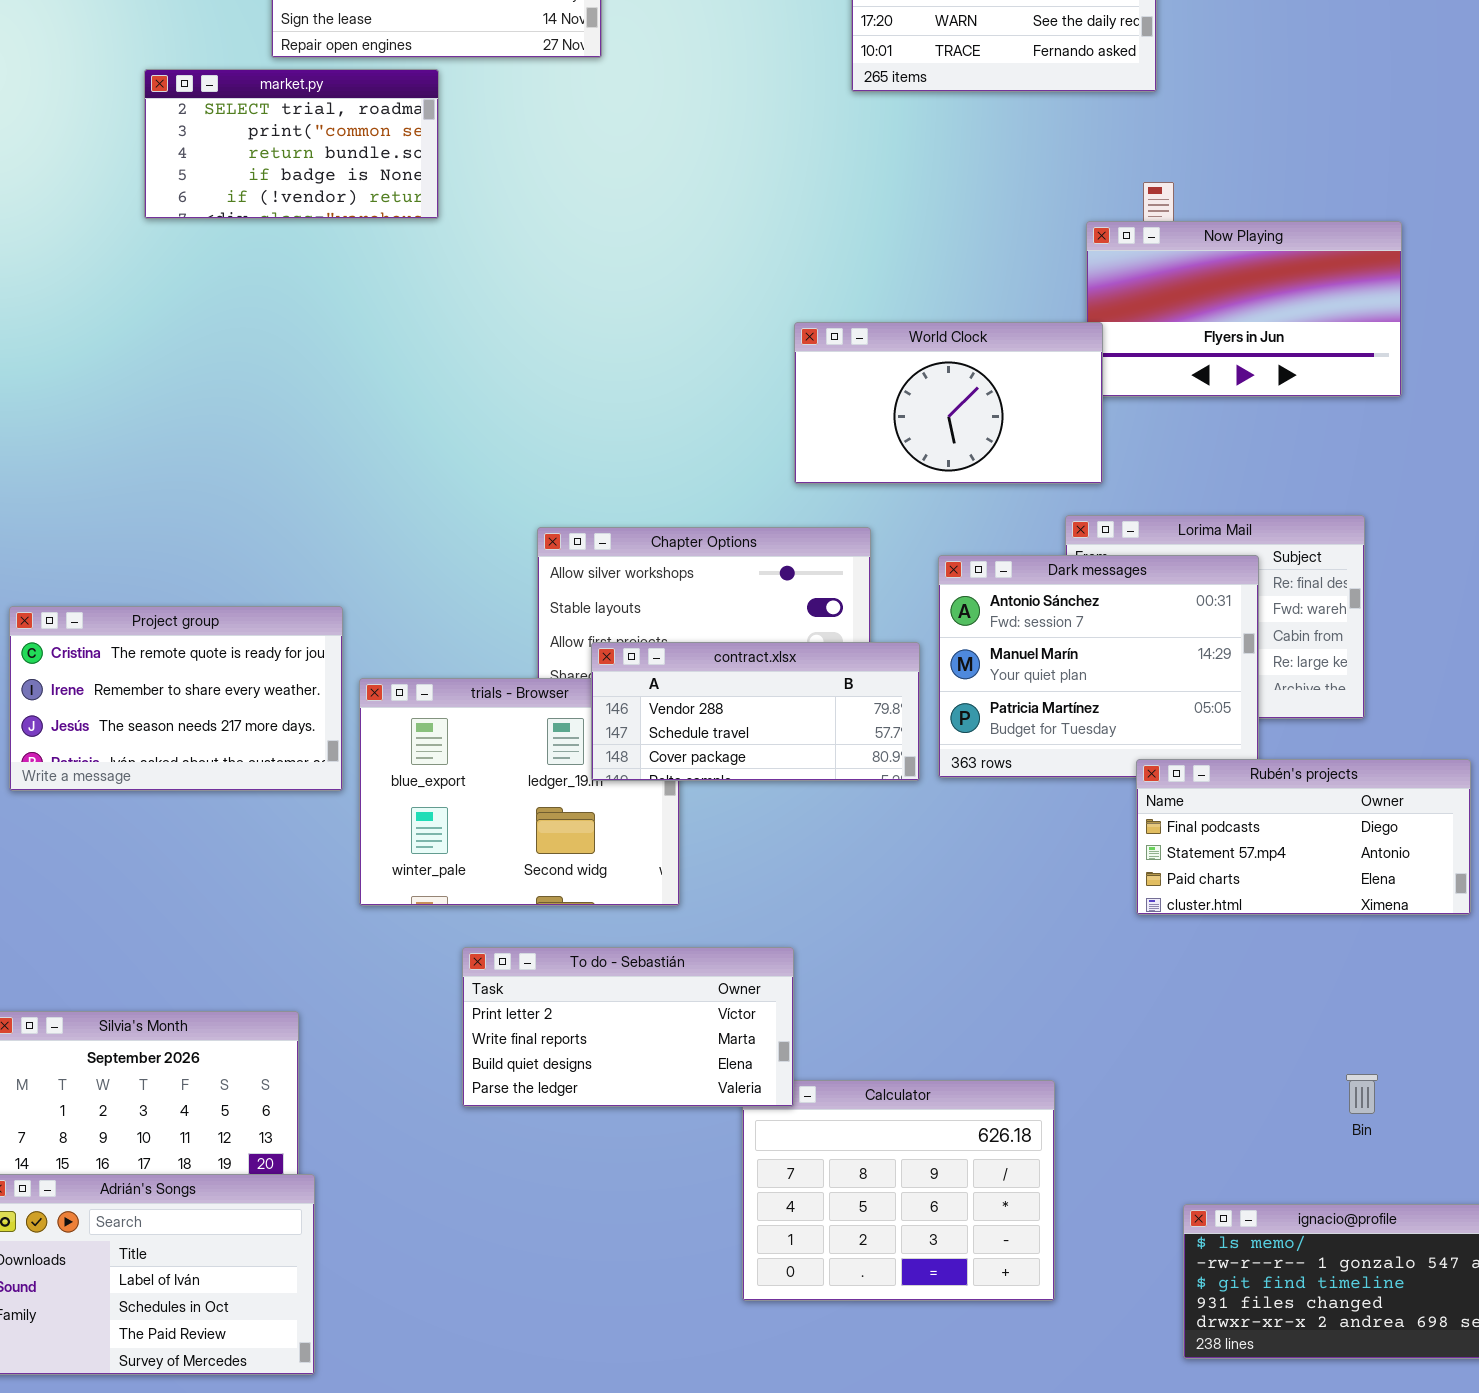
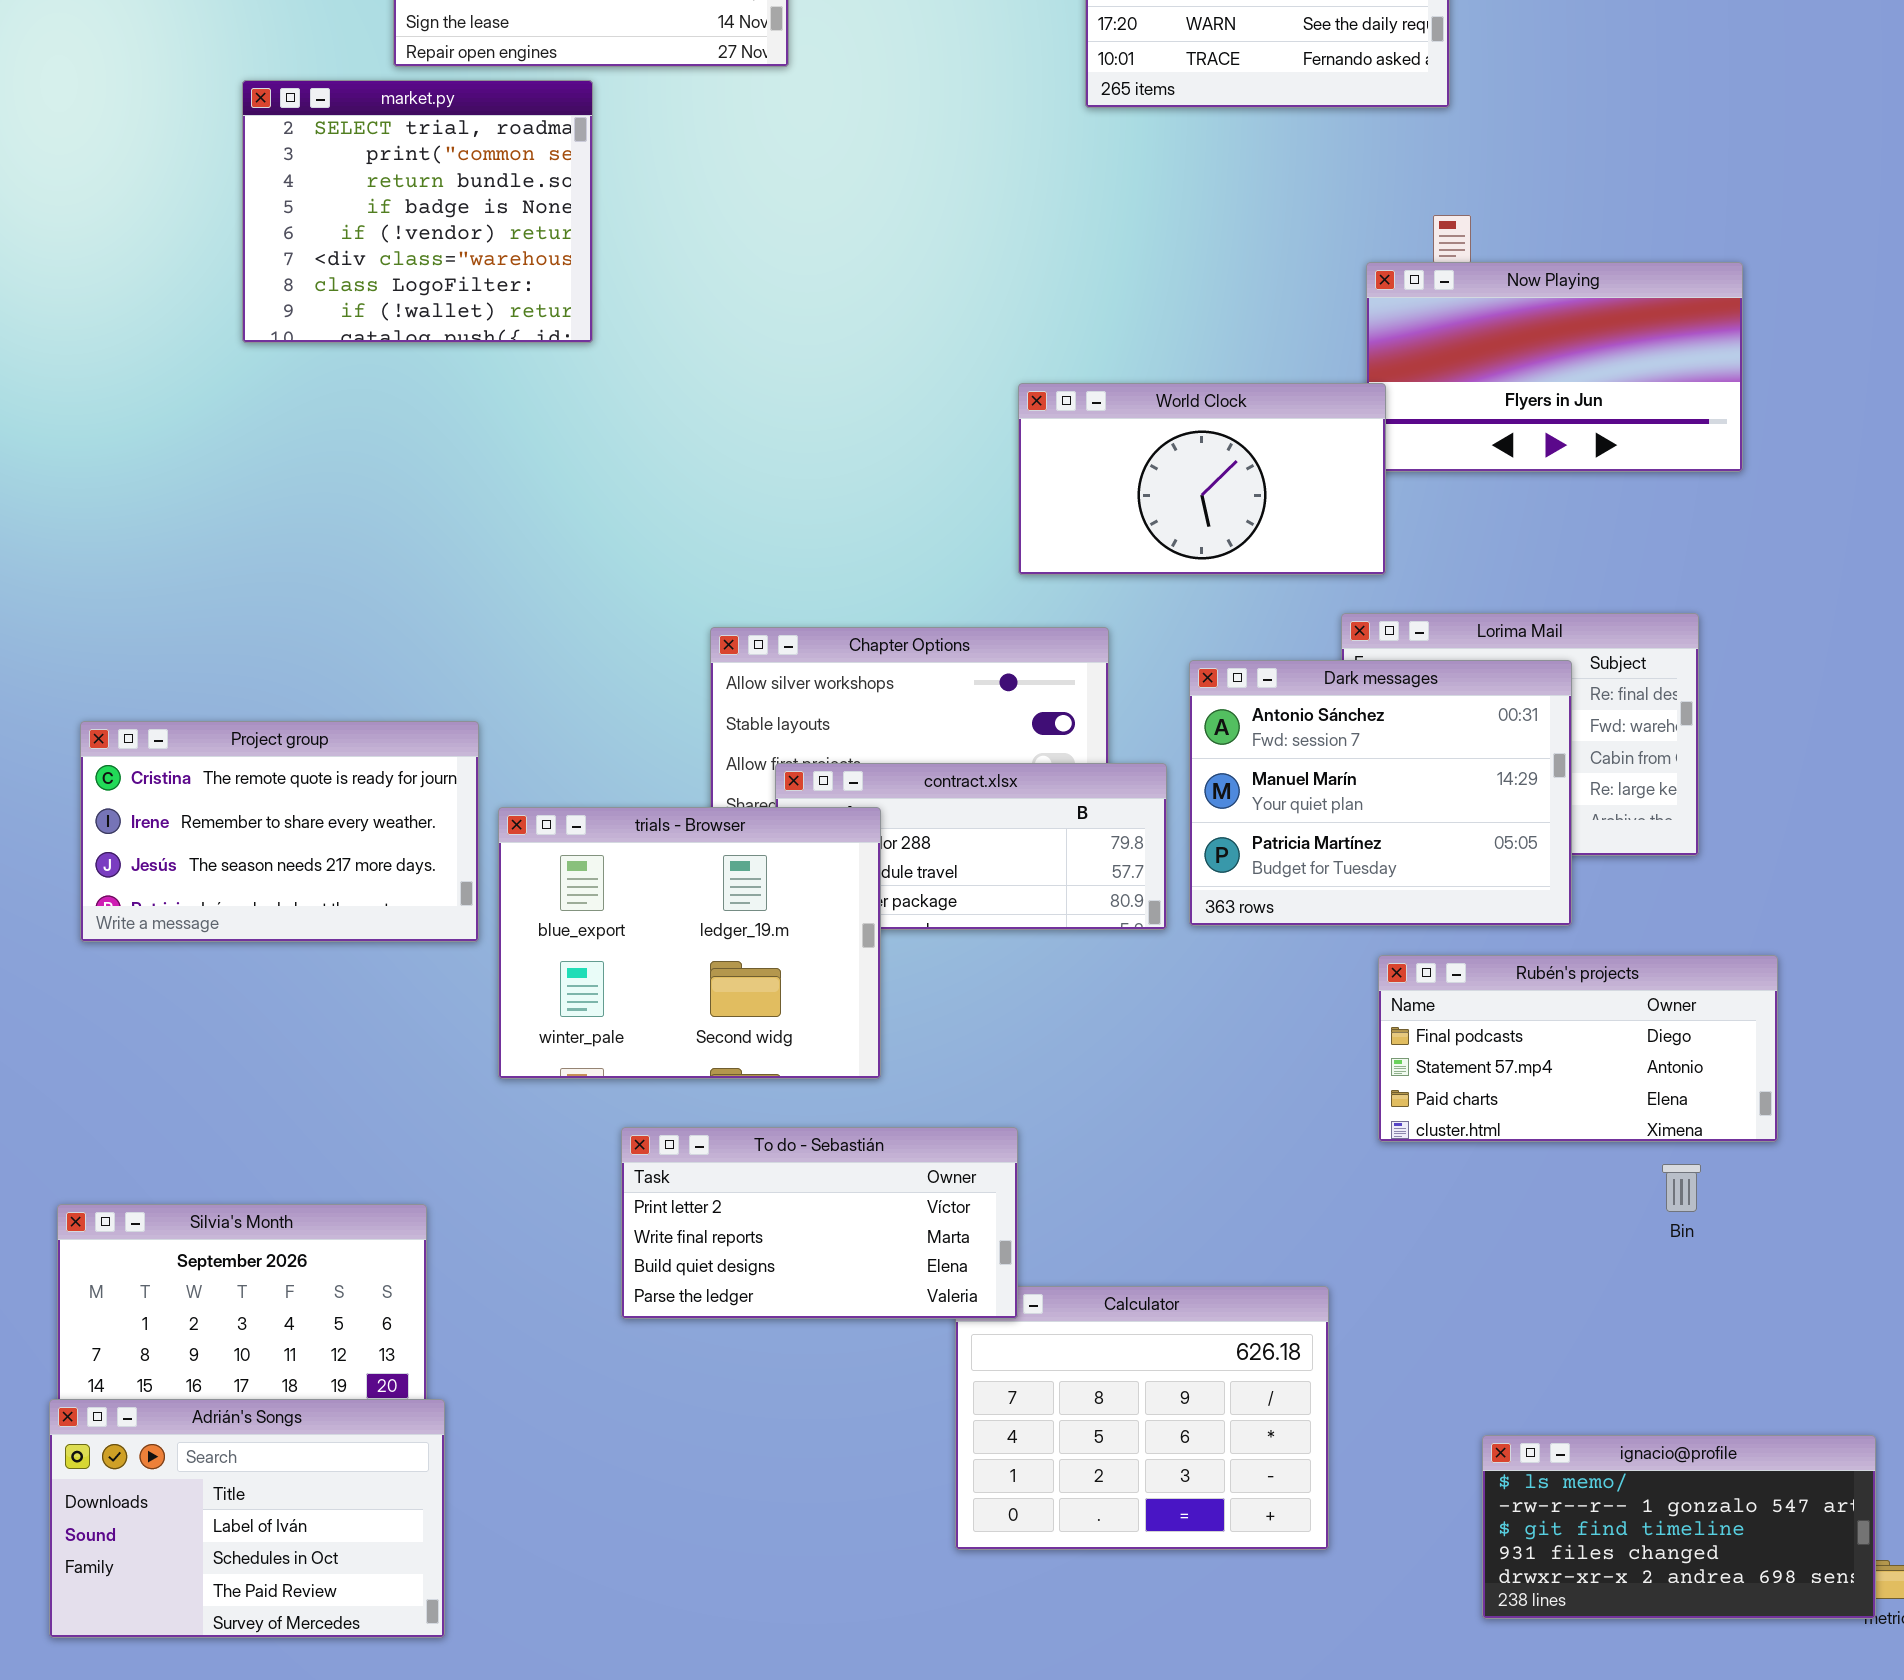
market.py: [144,69,439,219] -> [242,80,593,343], resized
trials - Browser: [359,678,680,906] -> [498,807,881,1079], raised
Rubén's projects: [1136,759,1471,915] -> [1378,955,1778,1142], moved
Bin: [1346,1074,1378,1114] -> [1662,1164,1701,1212], moved

